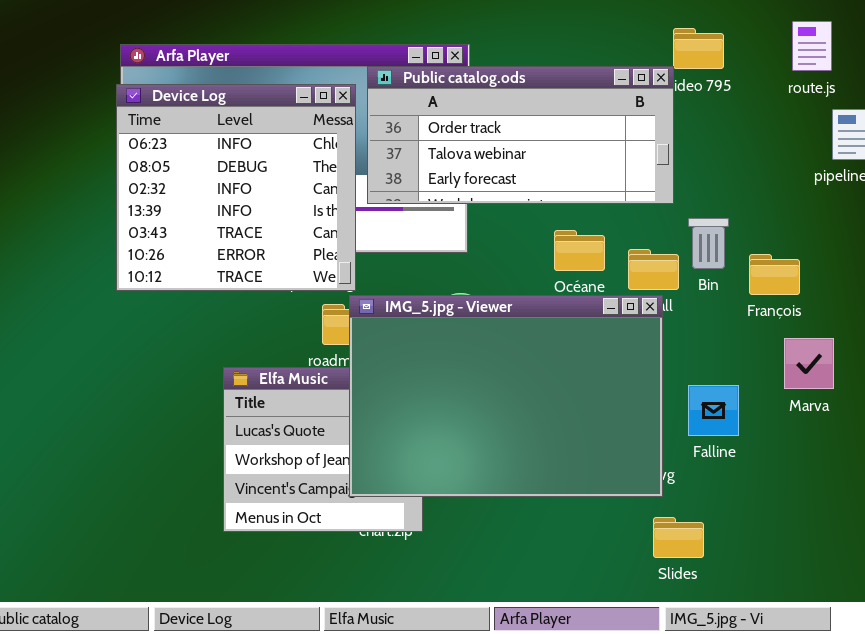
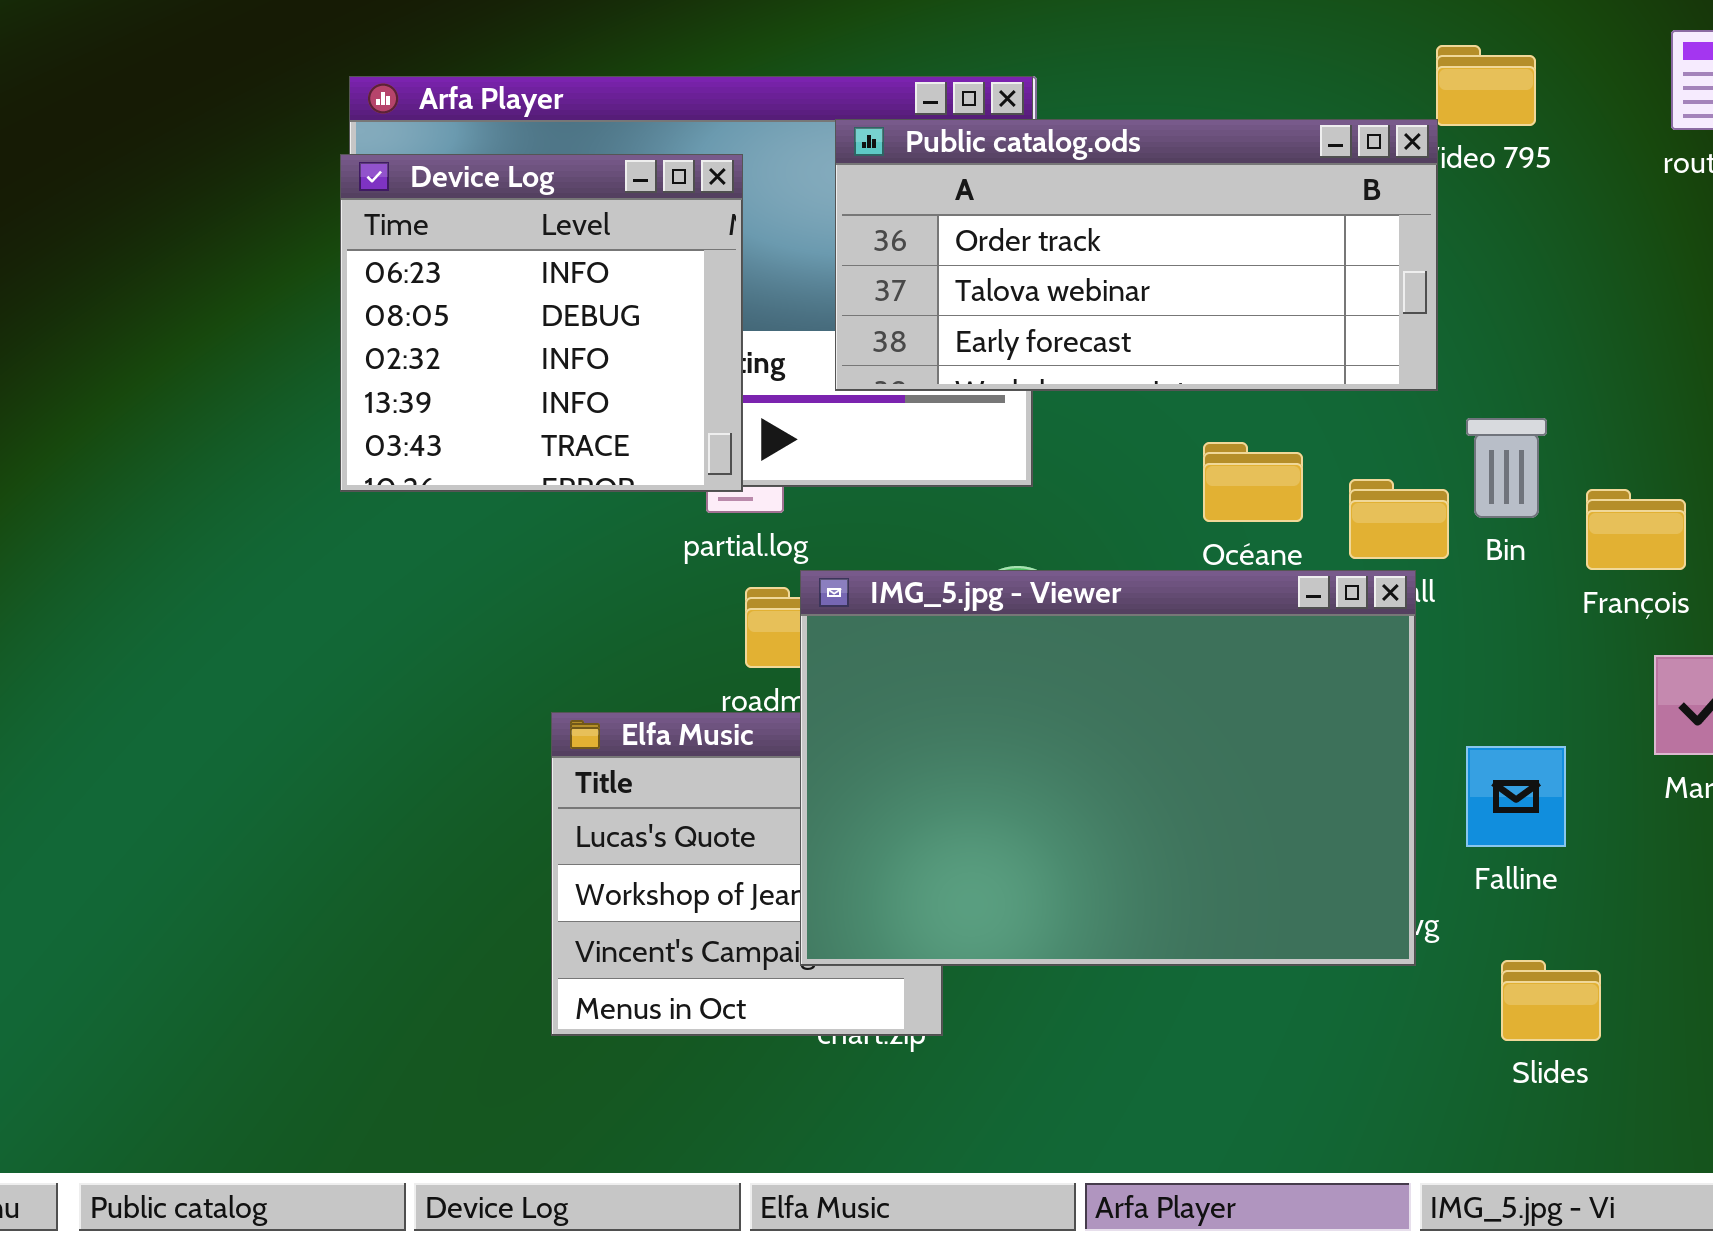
Device Log: [116,84,356,291] -> [340,154,743,492], resized
Slides: [653,517,704,558] -> [1501,960,1601,1041], moved

